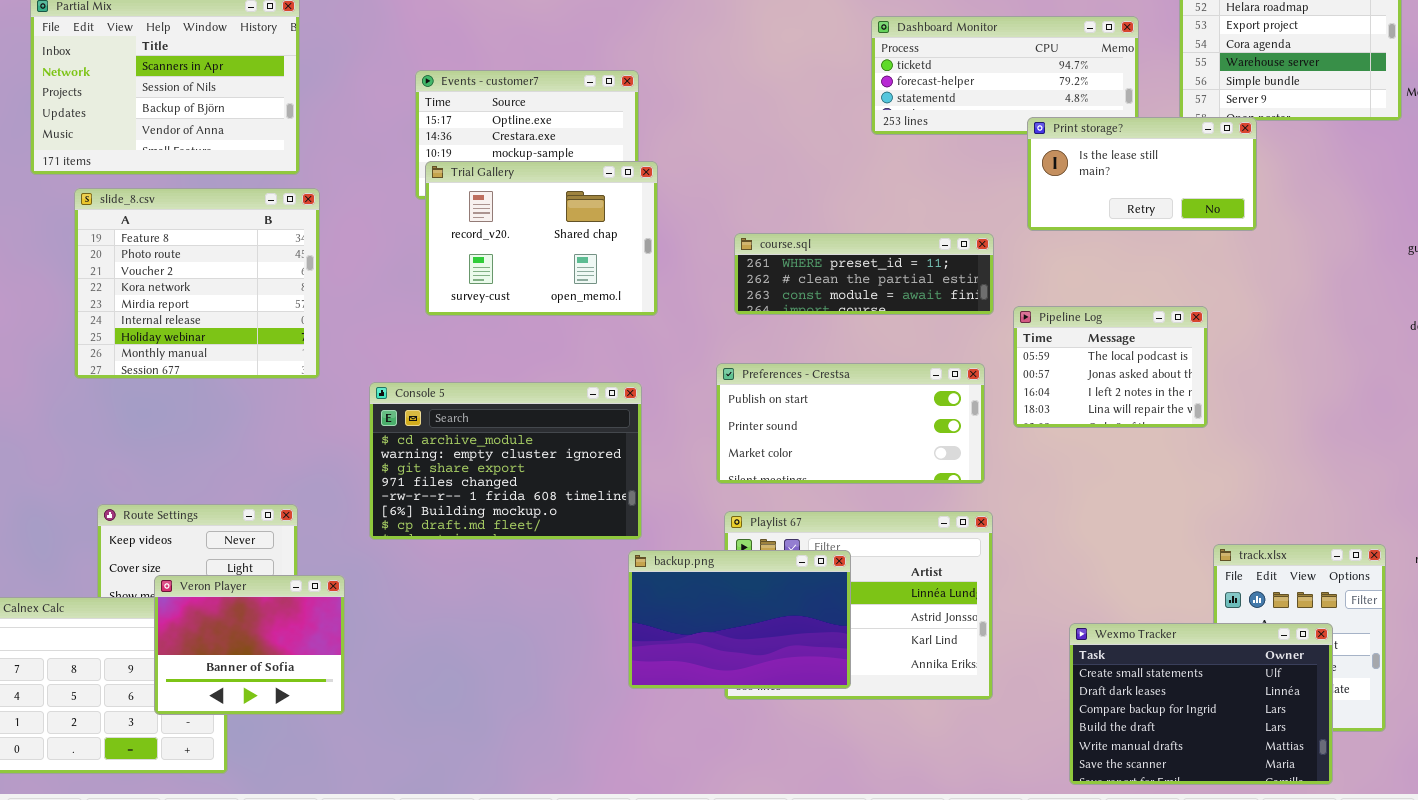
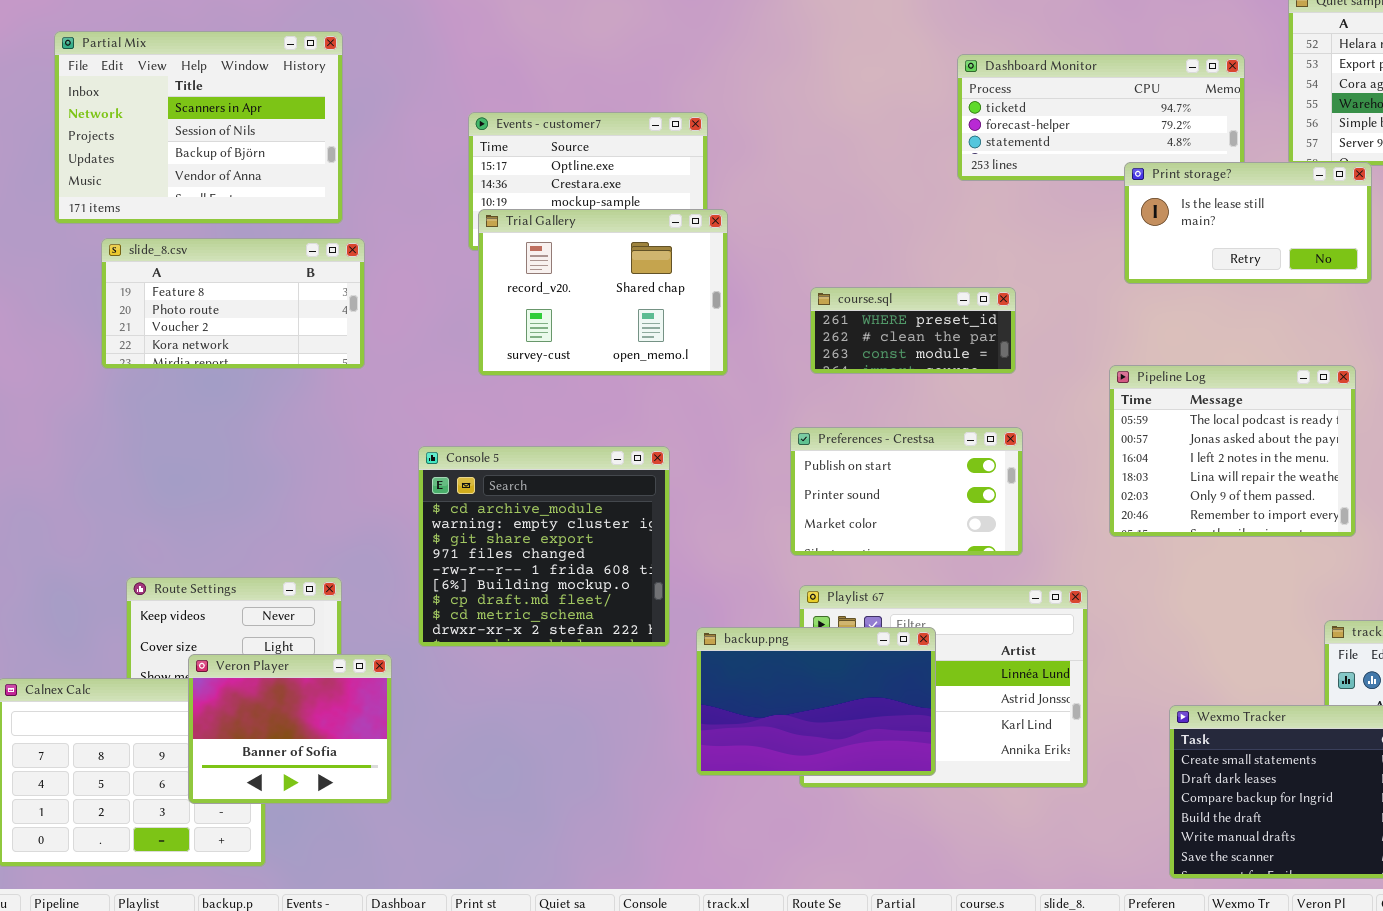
slide_8.csv: [74,188,320,379] -> [101,238,365,369], resized
course.sql: [734,233,994,315] -> [810,287,1016,374], resized
Pipeline Log: [1013,306,1208,428] -> [1109,365,1356,537], resized
Preferences - Crestsa: [716,363,985,484] -> [790,427,1023,556], resized
Console 5: [369,382,642,540] -> [418,446,670,647], resized

